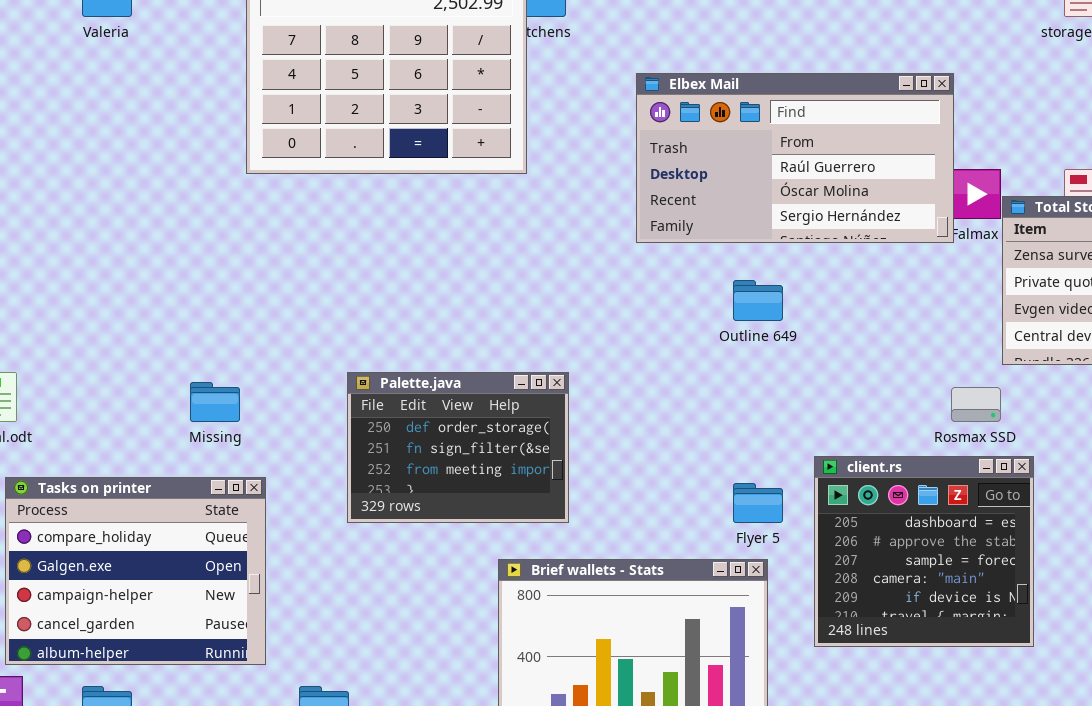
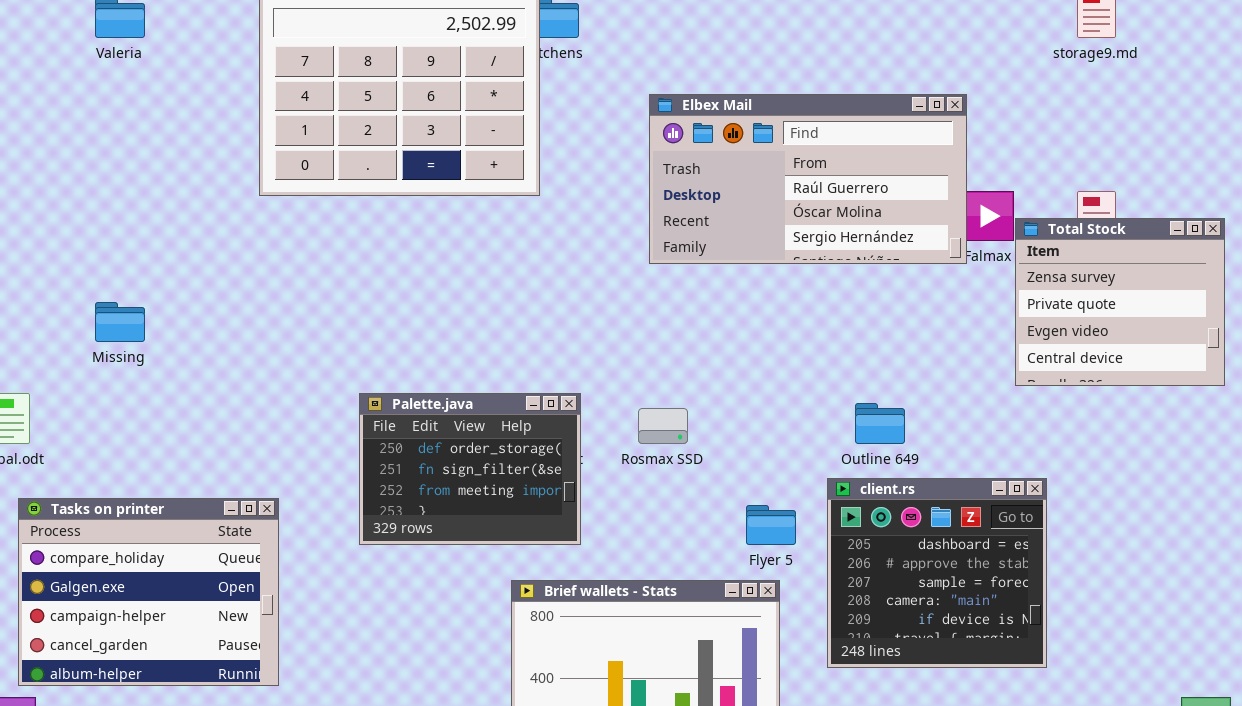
Outline 649: [733,280,783,321] -> [855,403,905,444], moved
Missing: [190,382,240,422] -> [95,302,145,342], moved
Rosmax SSD: [951,387,1001,422] -> [638,408,688,444], moved

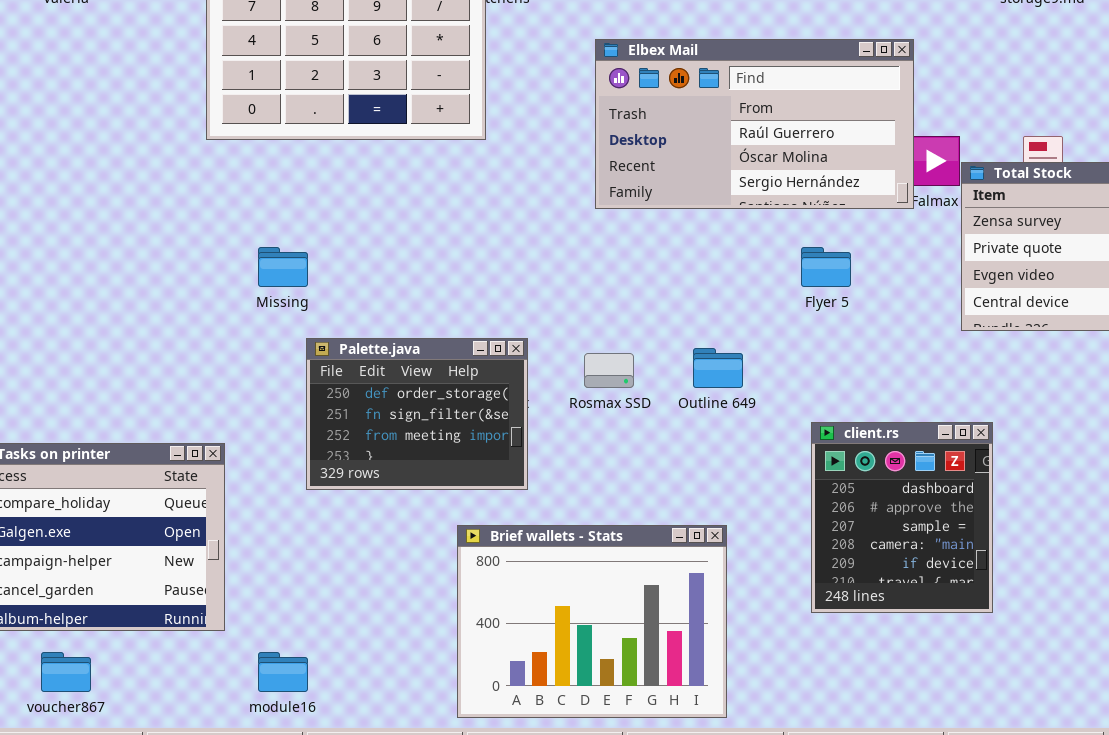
Missing: [95,302,145,342] -> [258,247,308,287], moved
Outline 649: [855,403,905,444] -> [693,348,743,388], moved
client.rs: [827,478,1047,668] -> [811,422,993,613], resized
Flyer 5: [746,505,796,545] -> [801,247,851,287], moved

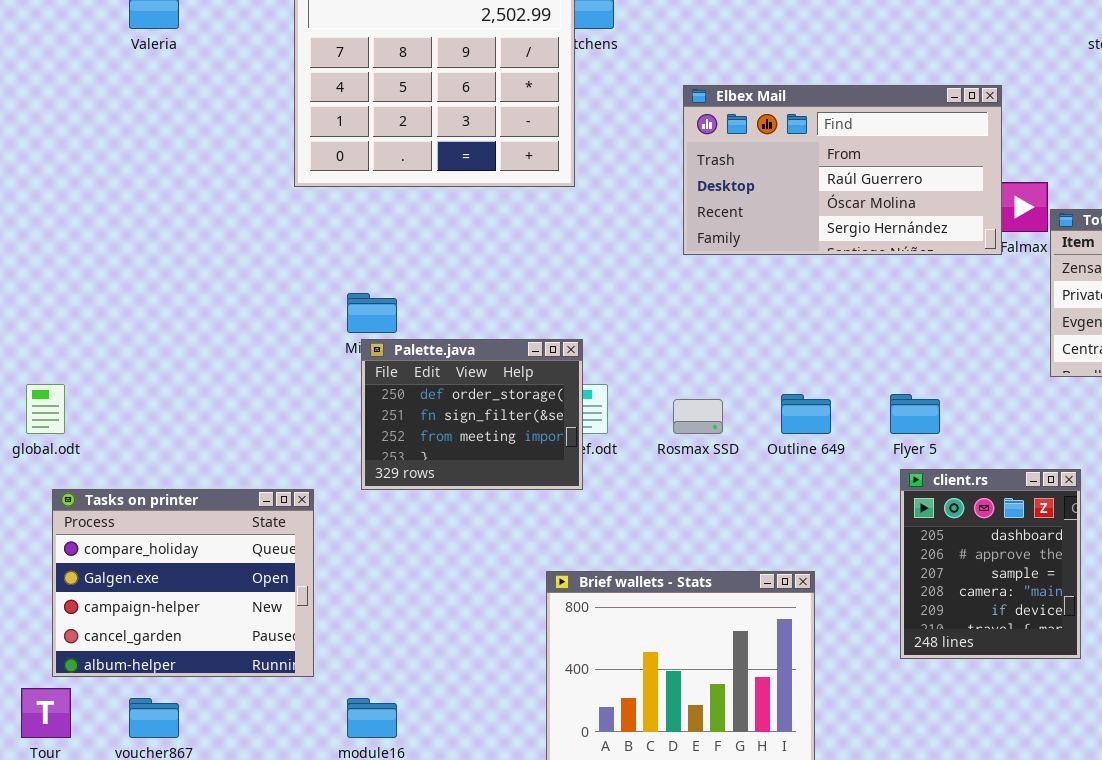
Flyer 5: [801,247,851,287] -> [890,394,940,434], moved
Palette.java: [306,338,528,490] -> [361,339,583,490], moved

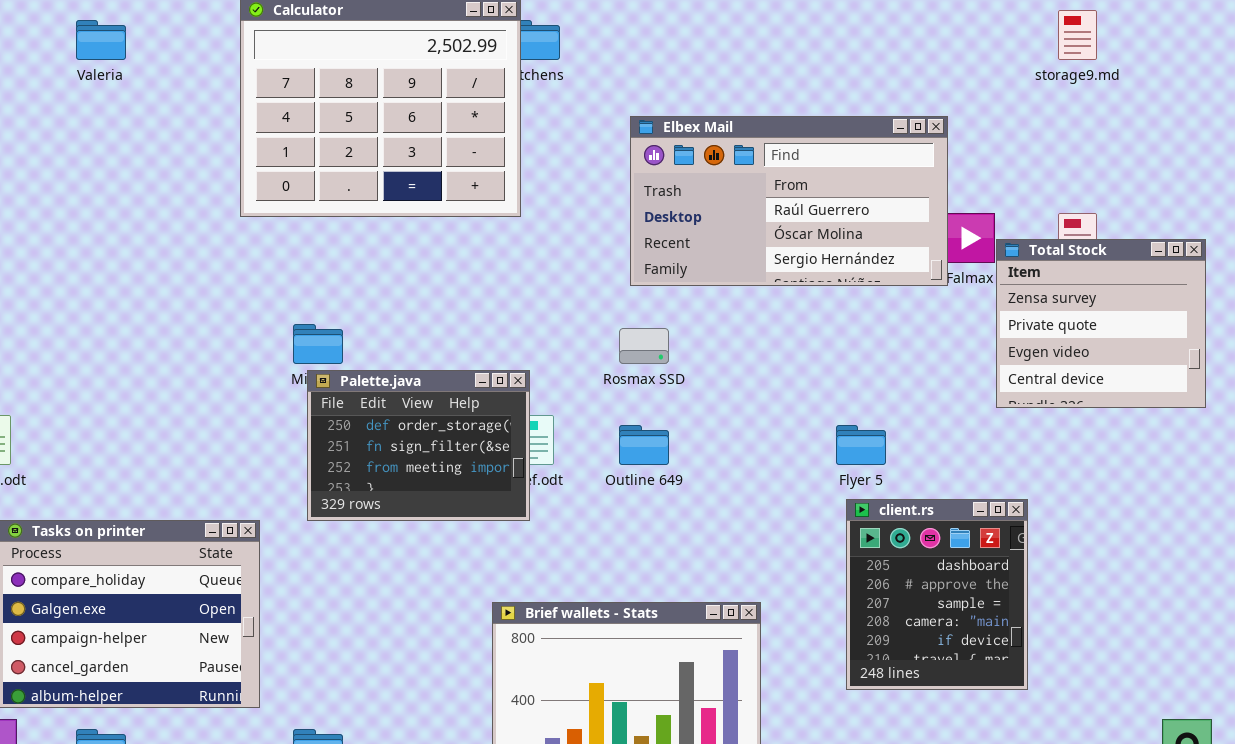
Outline 649: [781,394,831,434] -> [619,425,669,465], moved
Rosmax SSD: [673,399,723,434] -> [619,328,669,364], moved

